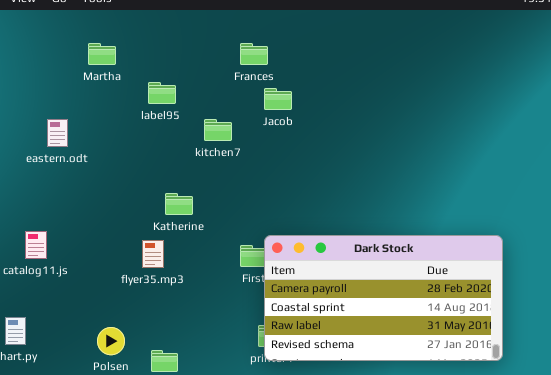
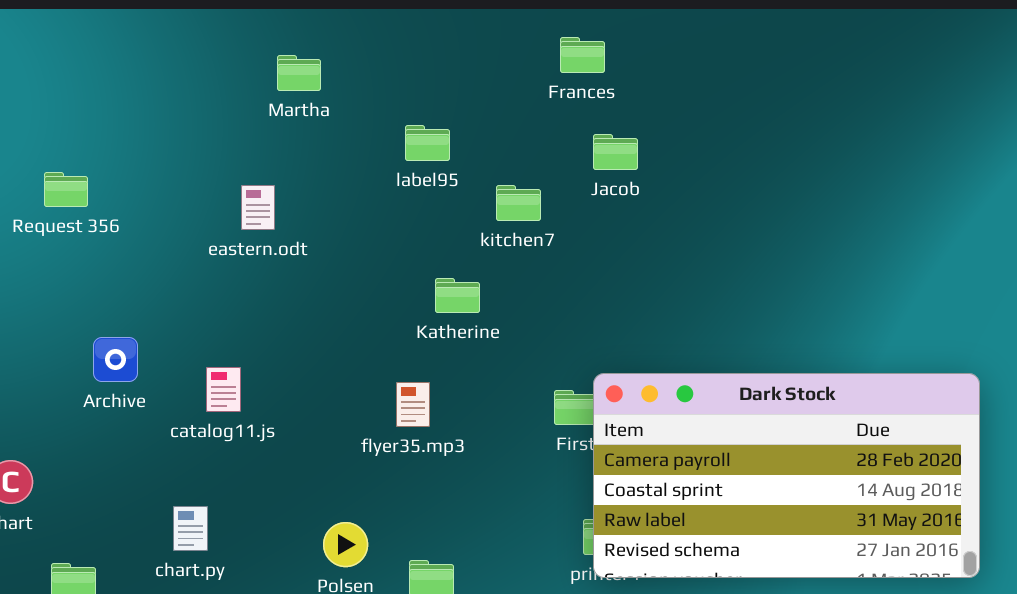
Martha: [88,43,116,65] -> [277,55,321,91], moved
Frances: [240,43,268,65] -> [560,37,605,73], moved
Katherine: [165,193,193,215] -> [435,278,480,313], moved

